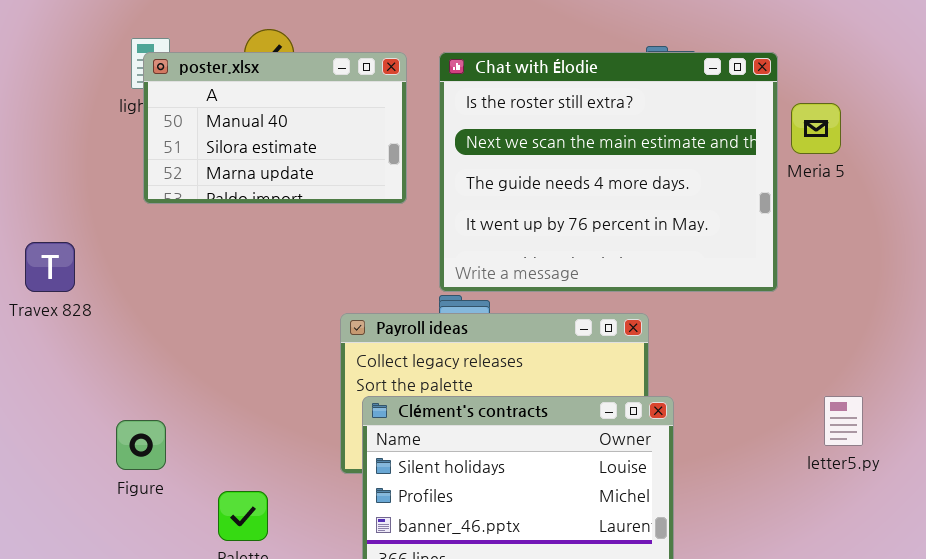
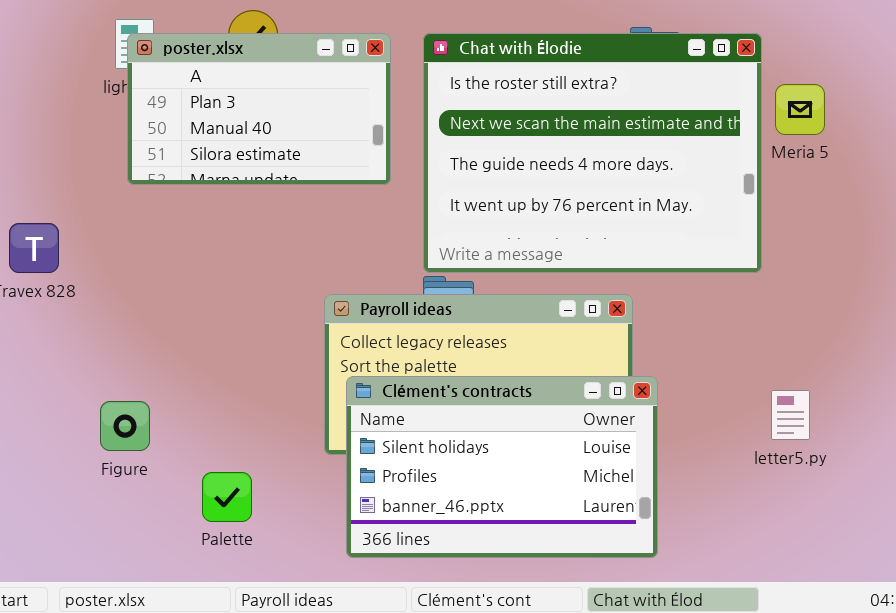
poster.xlsx: [143,52,407,204] -> [127,33,391,185], scrolled up 1 row
letter5.py: [824,396,863,446] -> [771,390,810,440], moved

